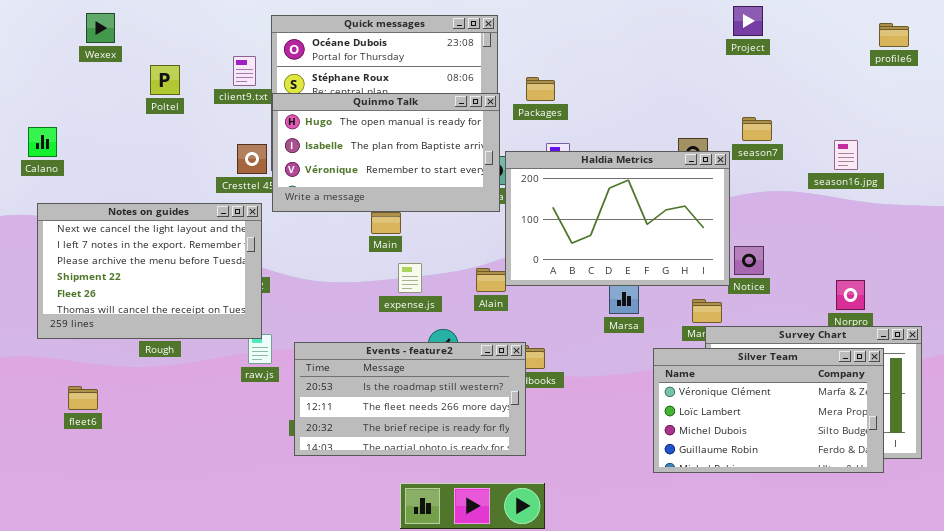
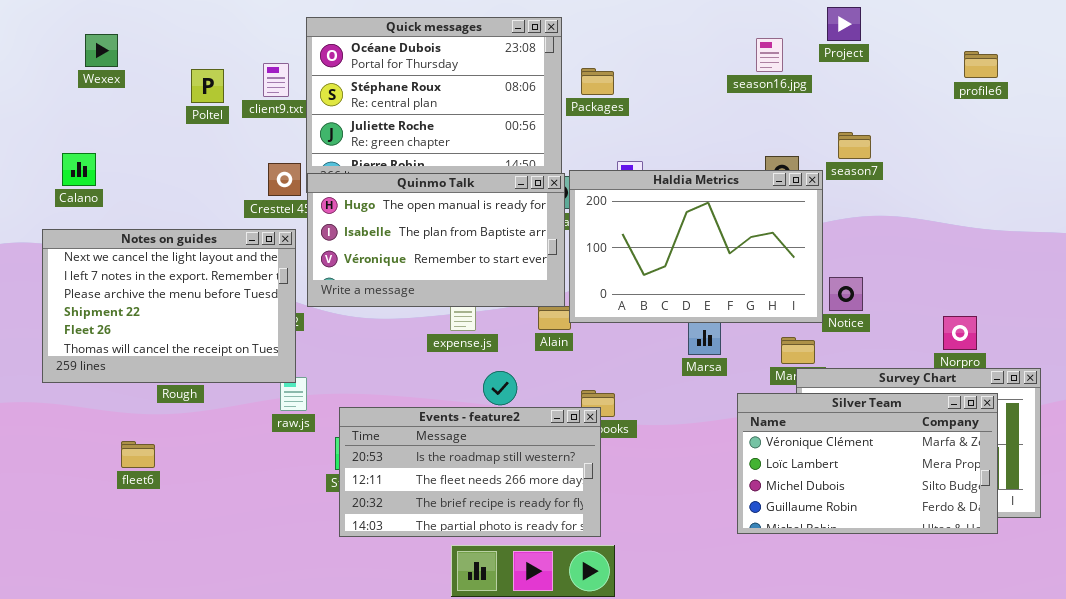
Wexex: [86,13,115,43] -> [85,34,118,67], moved
profile6: [879,23,909,47] -> [964,51,998,78], moved
Poltel: [150,65,180,95] -> [191,69,224,103], moved
Packages: [526,77,555,101] -> [581,68,614,95], moved
Quinmo Talk: [272,93,500,212] -> [307,173,565,307], moved
Calano: [28,127,57,157] -> [62,153,96,186], moved
season16.jpg: [834,140,858,170] -> [756,38,783,72], moved
Events - feature2: [294,342,526,456] -> [339,407,601,537], moved
fleet6: [68,386,98,410] -> [121,441,155,468], moved

